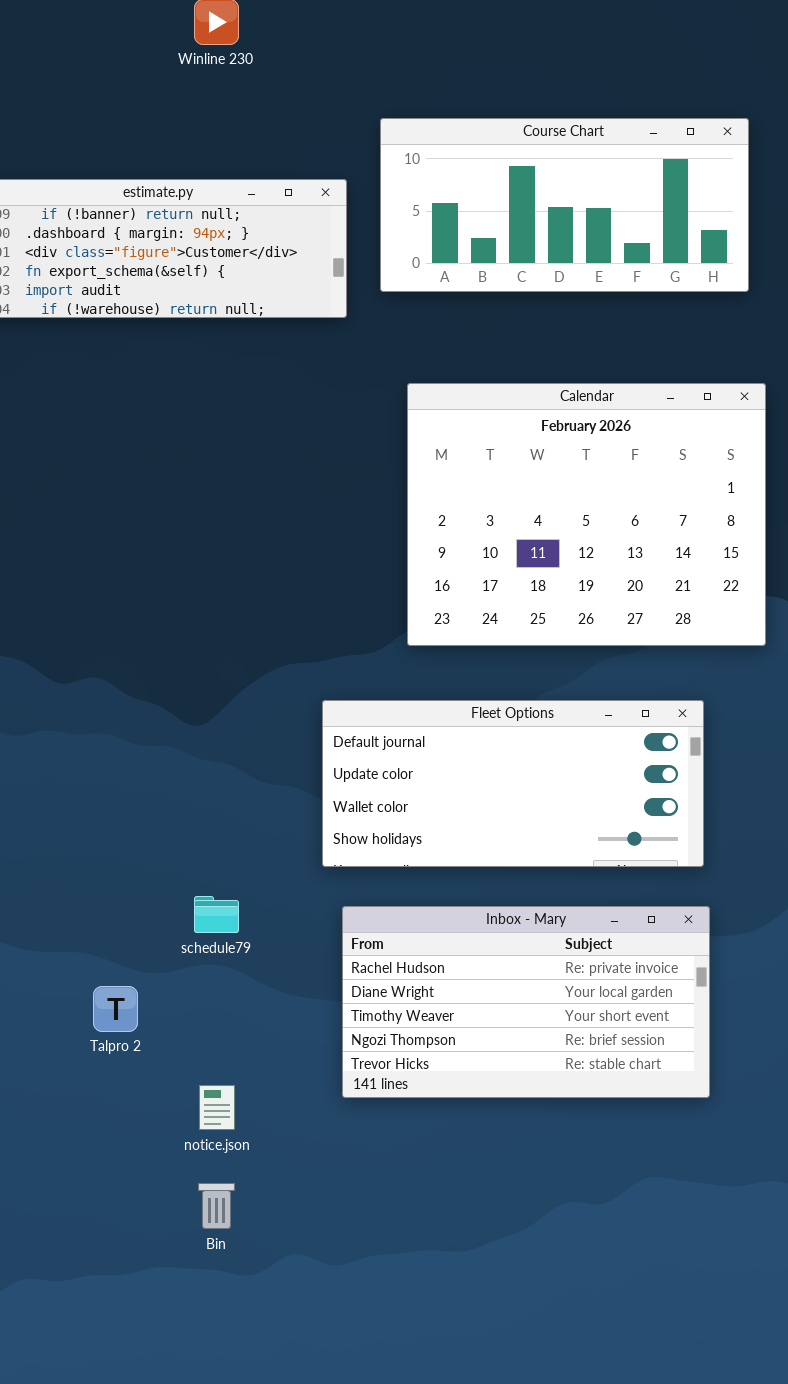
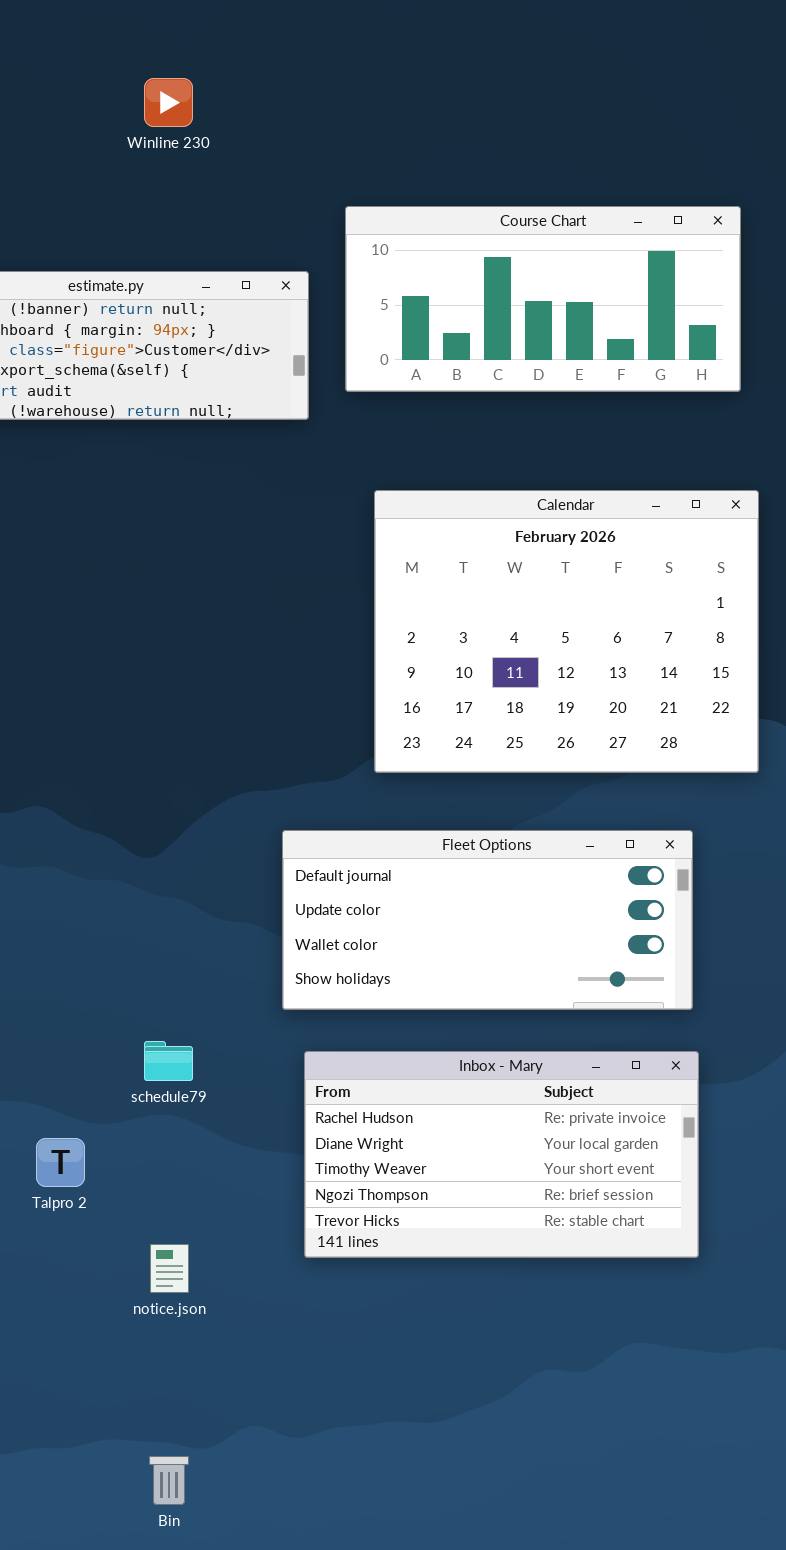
Bin: [198,1183,235,1229] -> [149,1456,189,1505], moved

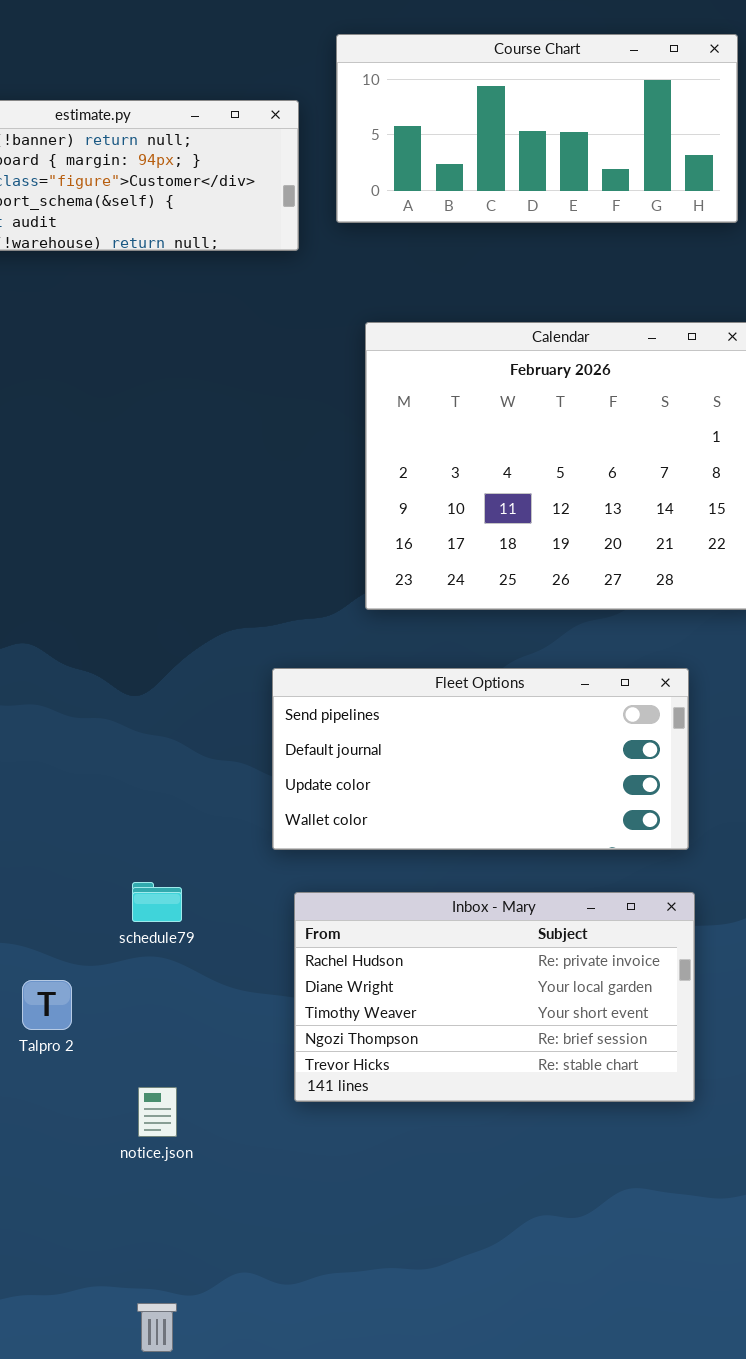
Fleet Options: [282,830,693,1010] -> [272,668,689,850], scrolled up 1 row

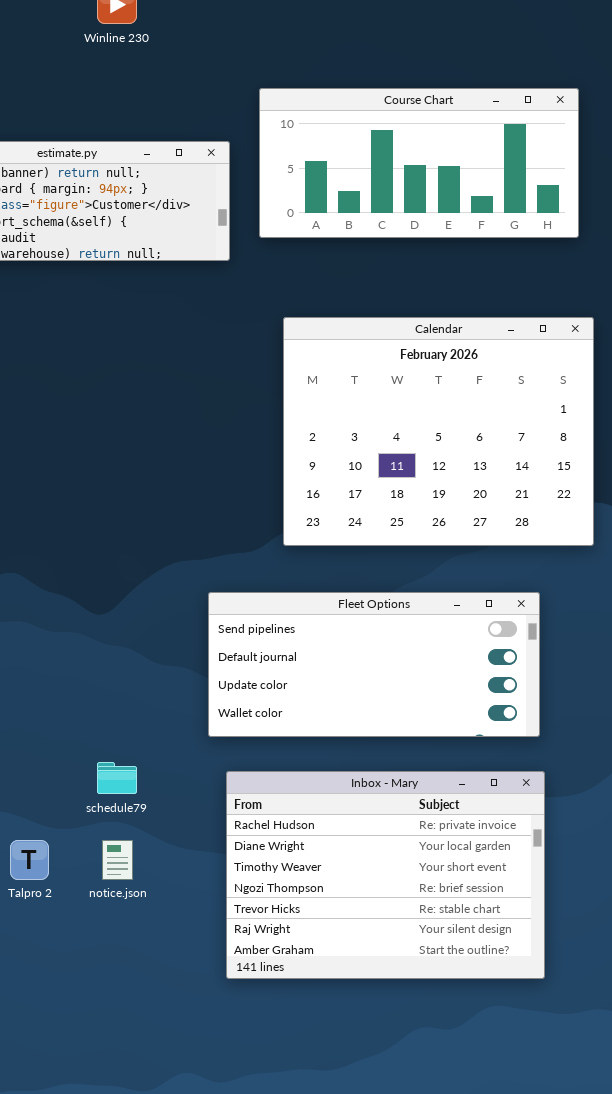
Inbox - Mary: [294,892,695,1102] -> [226,771,545,979], resized
notice.json: [138,1087,177,1137] -> [102,840,133,880], moved

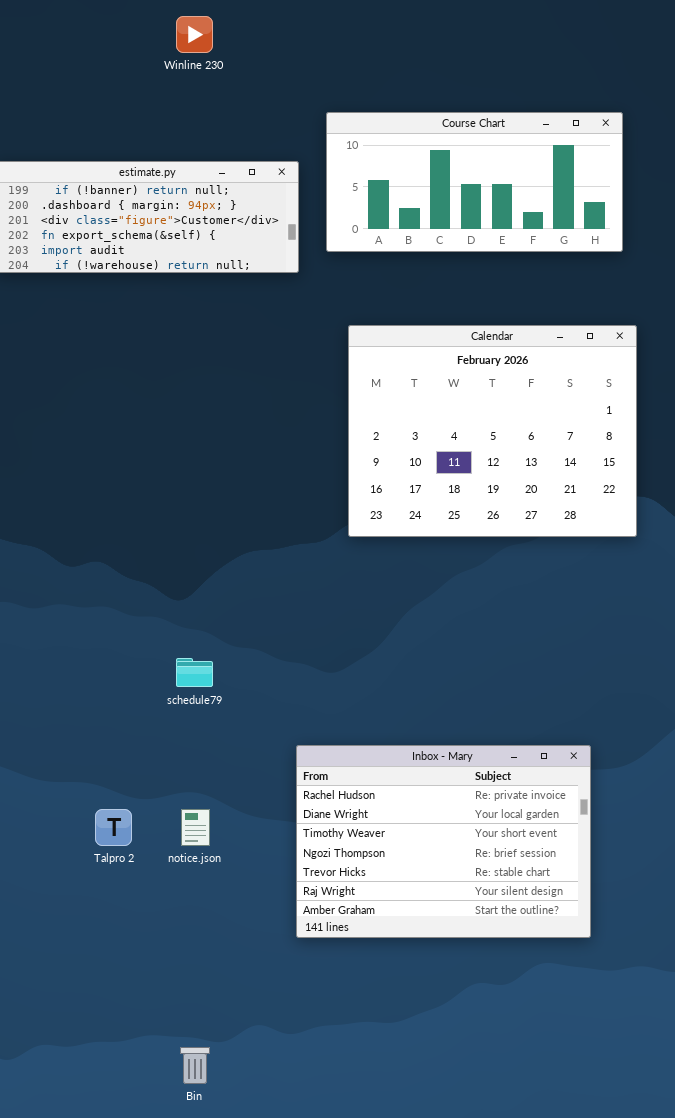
Fleet Options: [208,592,540,737] -> none, closed
schedule79: [97,762,137,794] -> [176,658,213,687], moved

